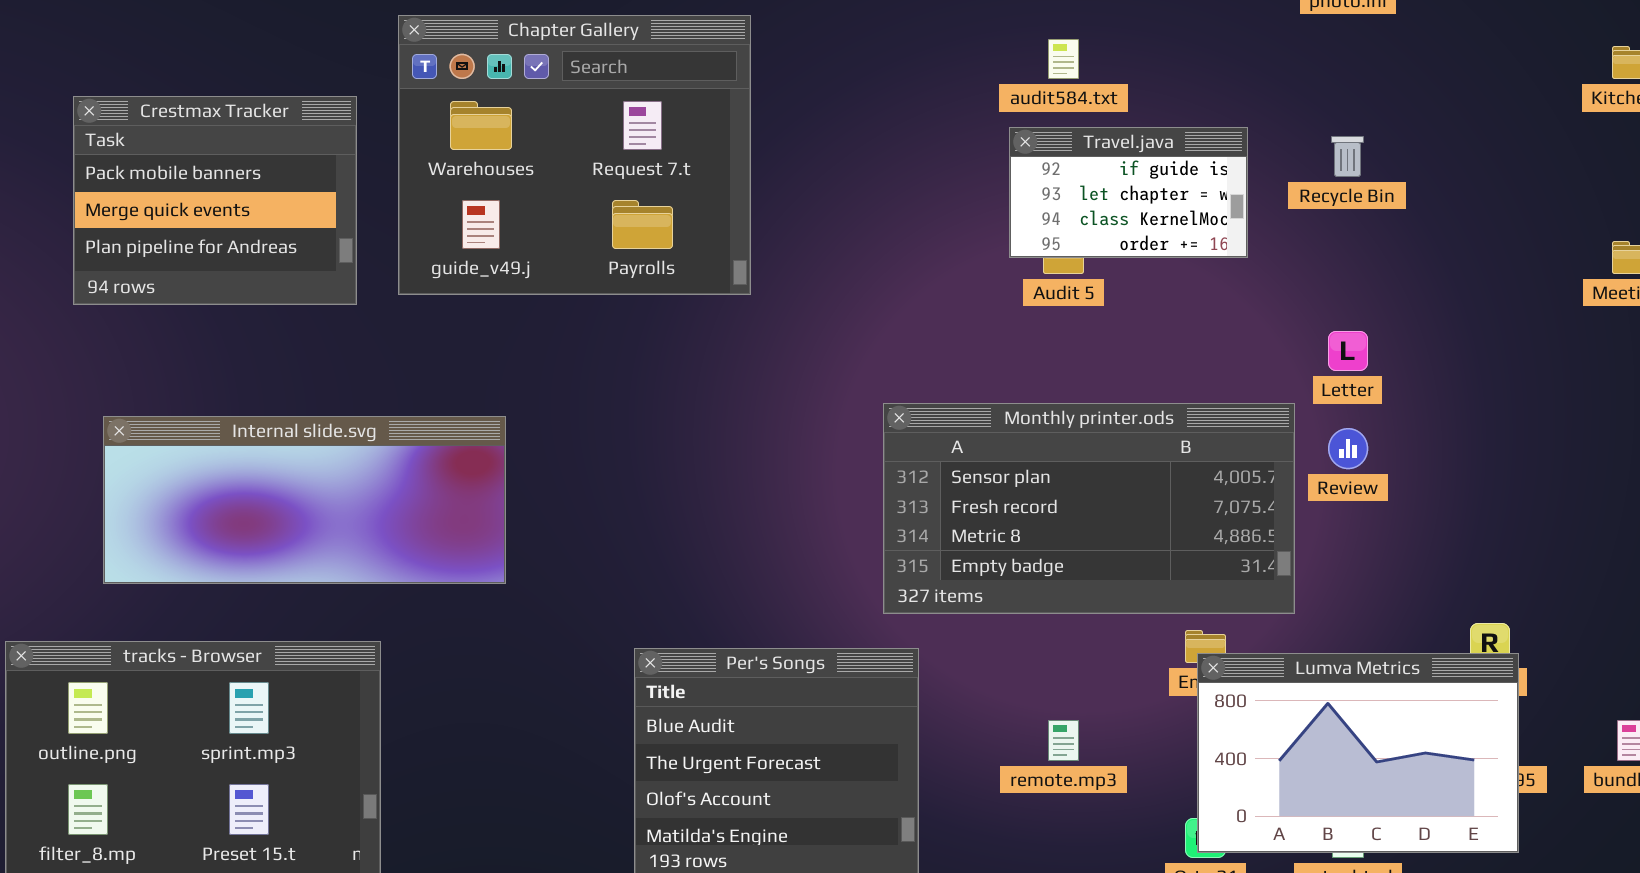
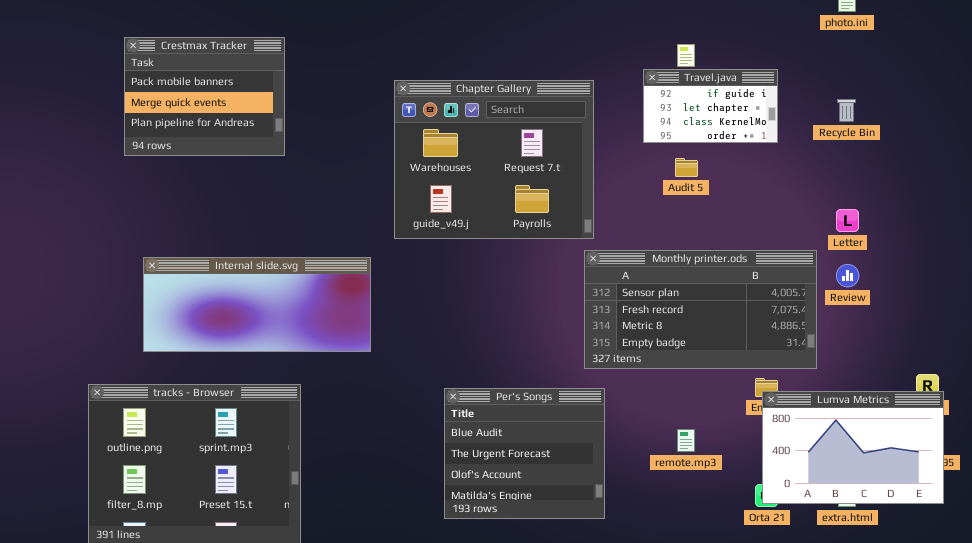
Chapter Gallery: [398,15,751,295] -> [394,80,594,239], moved
Crestmax Tracker: [73,96,357,305] -> [124,37,285,156], moved
Travel.java: [1009,127,1248,258] -> [643,69,778,143], moved

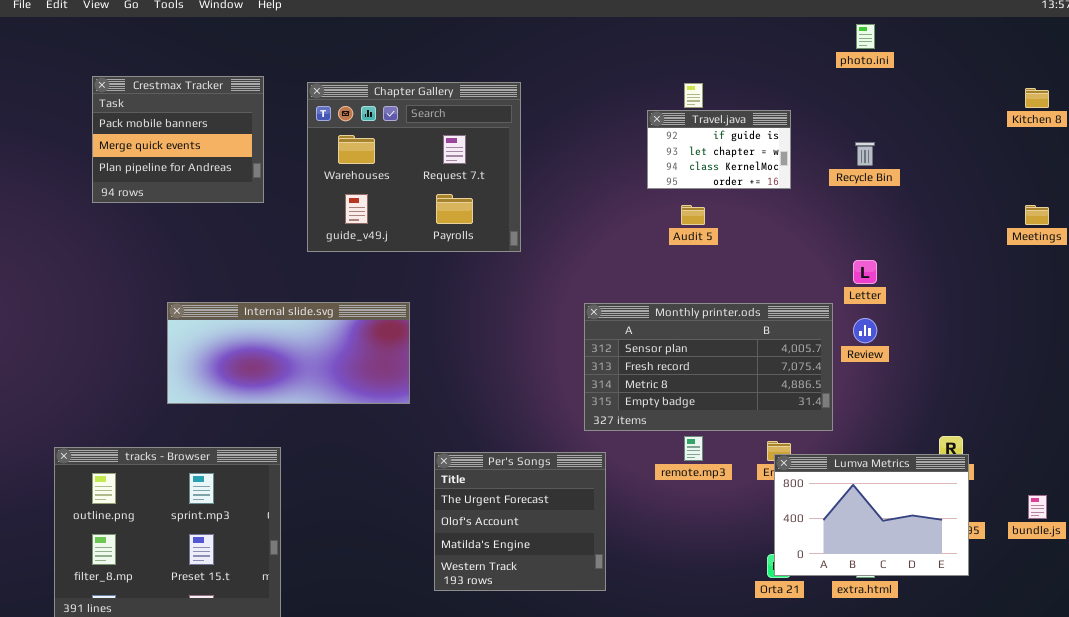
Chapter Gallery: [394,80,594,239] -> [307,82,521,252], moved
Internal slide.svg: [143,257,371,352] -> [167,302,410,404], moved
Per's Songs: [444,388,605,519] -> [434,452,606,591], scrolled down 1 row
remote.mp3: [677,429,695,452] -> [684,436,703,461], moved

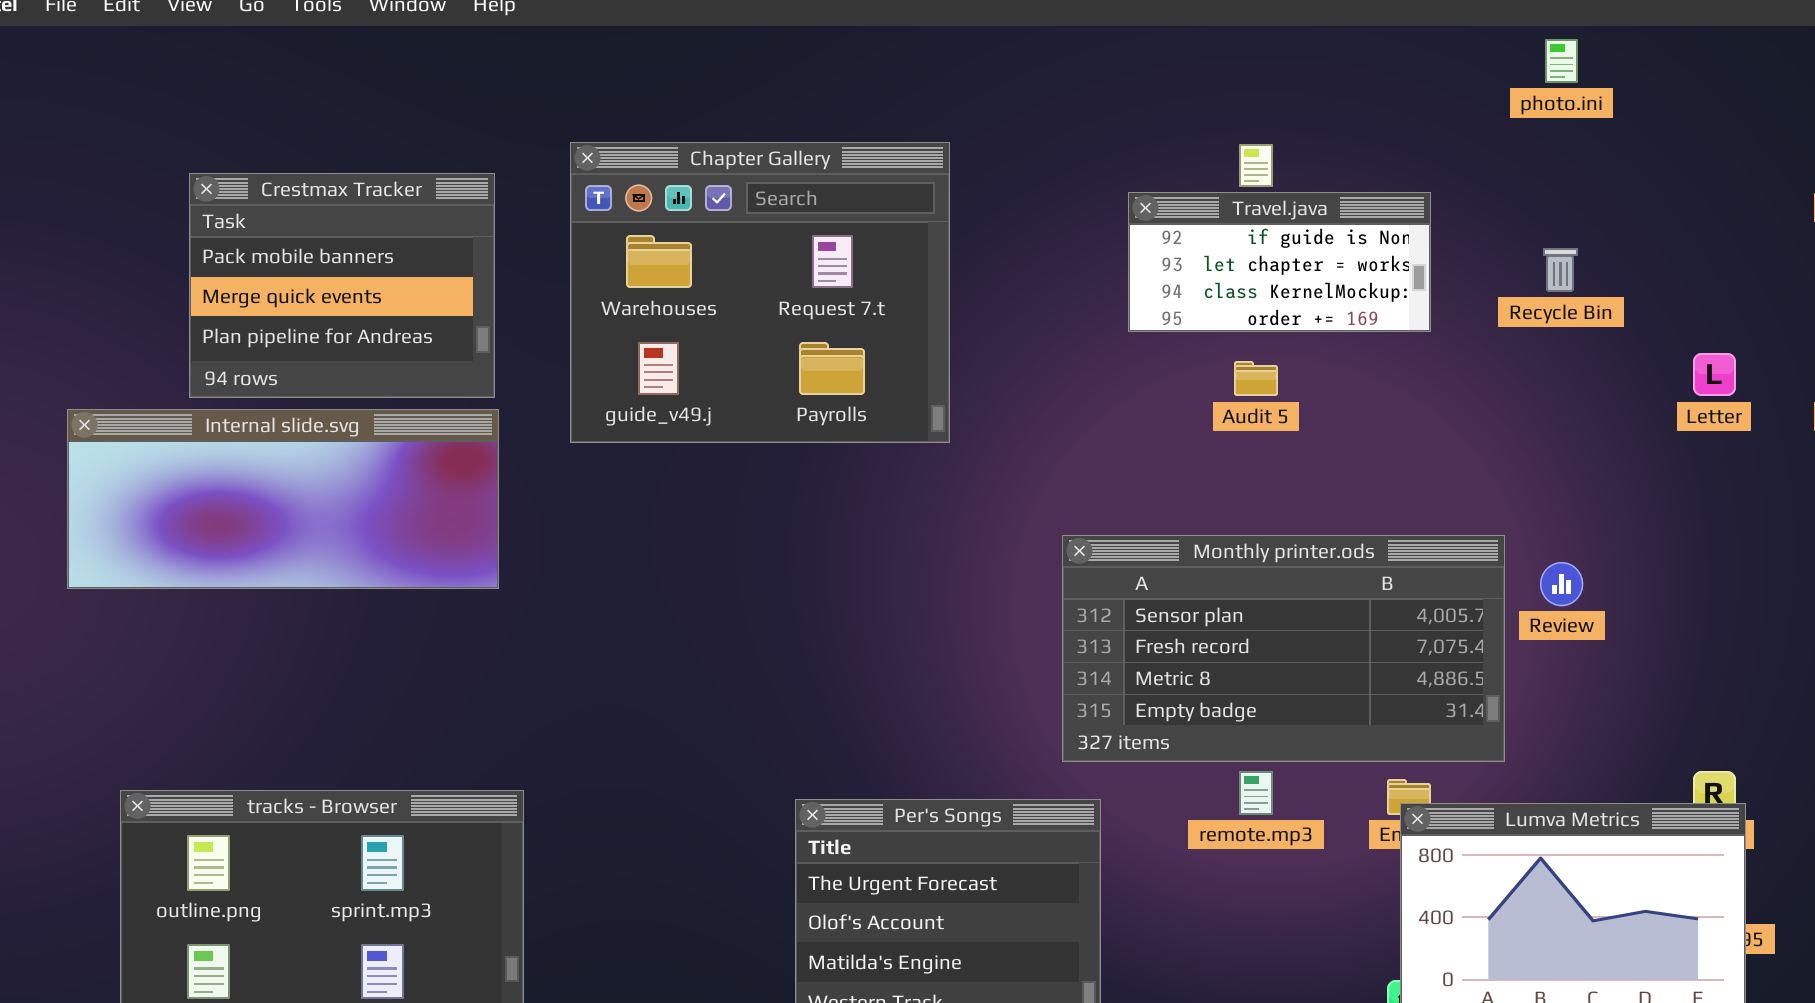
Crestmax Tracker: [92,76,264,203] -> [189,173,495,398], moved
Travel.java: [647,110,791,189] -> [1128,192,1431,332], resized
Letter: [853,260,877,284] -> [1693,353,1736,396], moved
Internal slide.svg: [167,302,410,404] -> [67,409,499,589], moved

